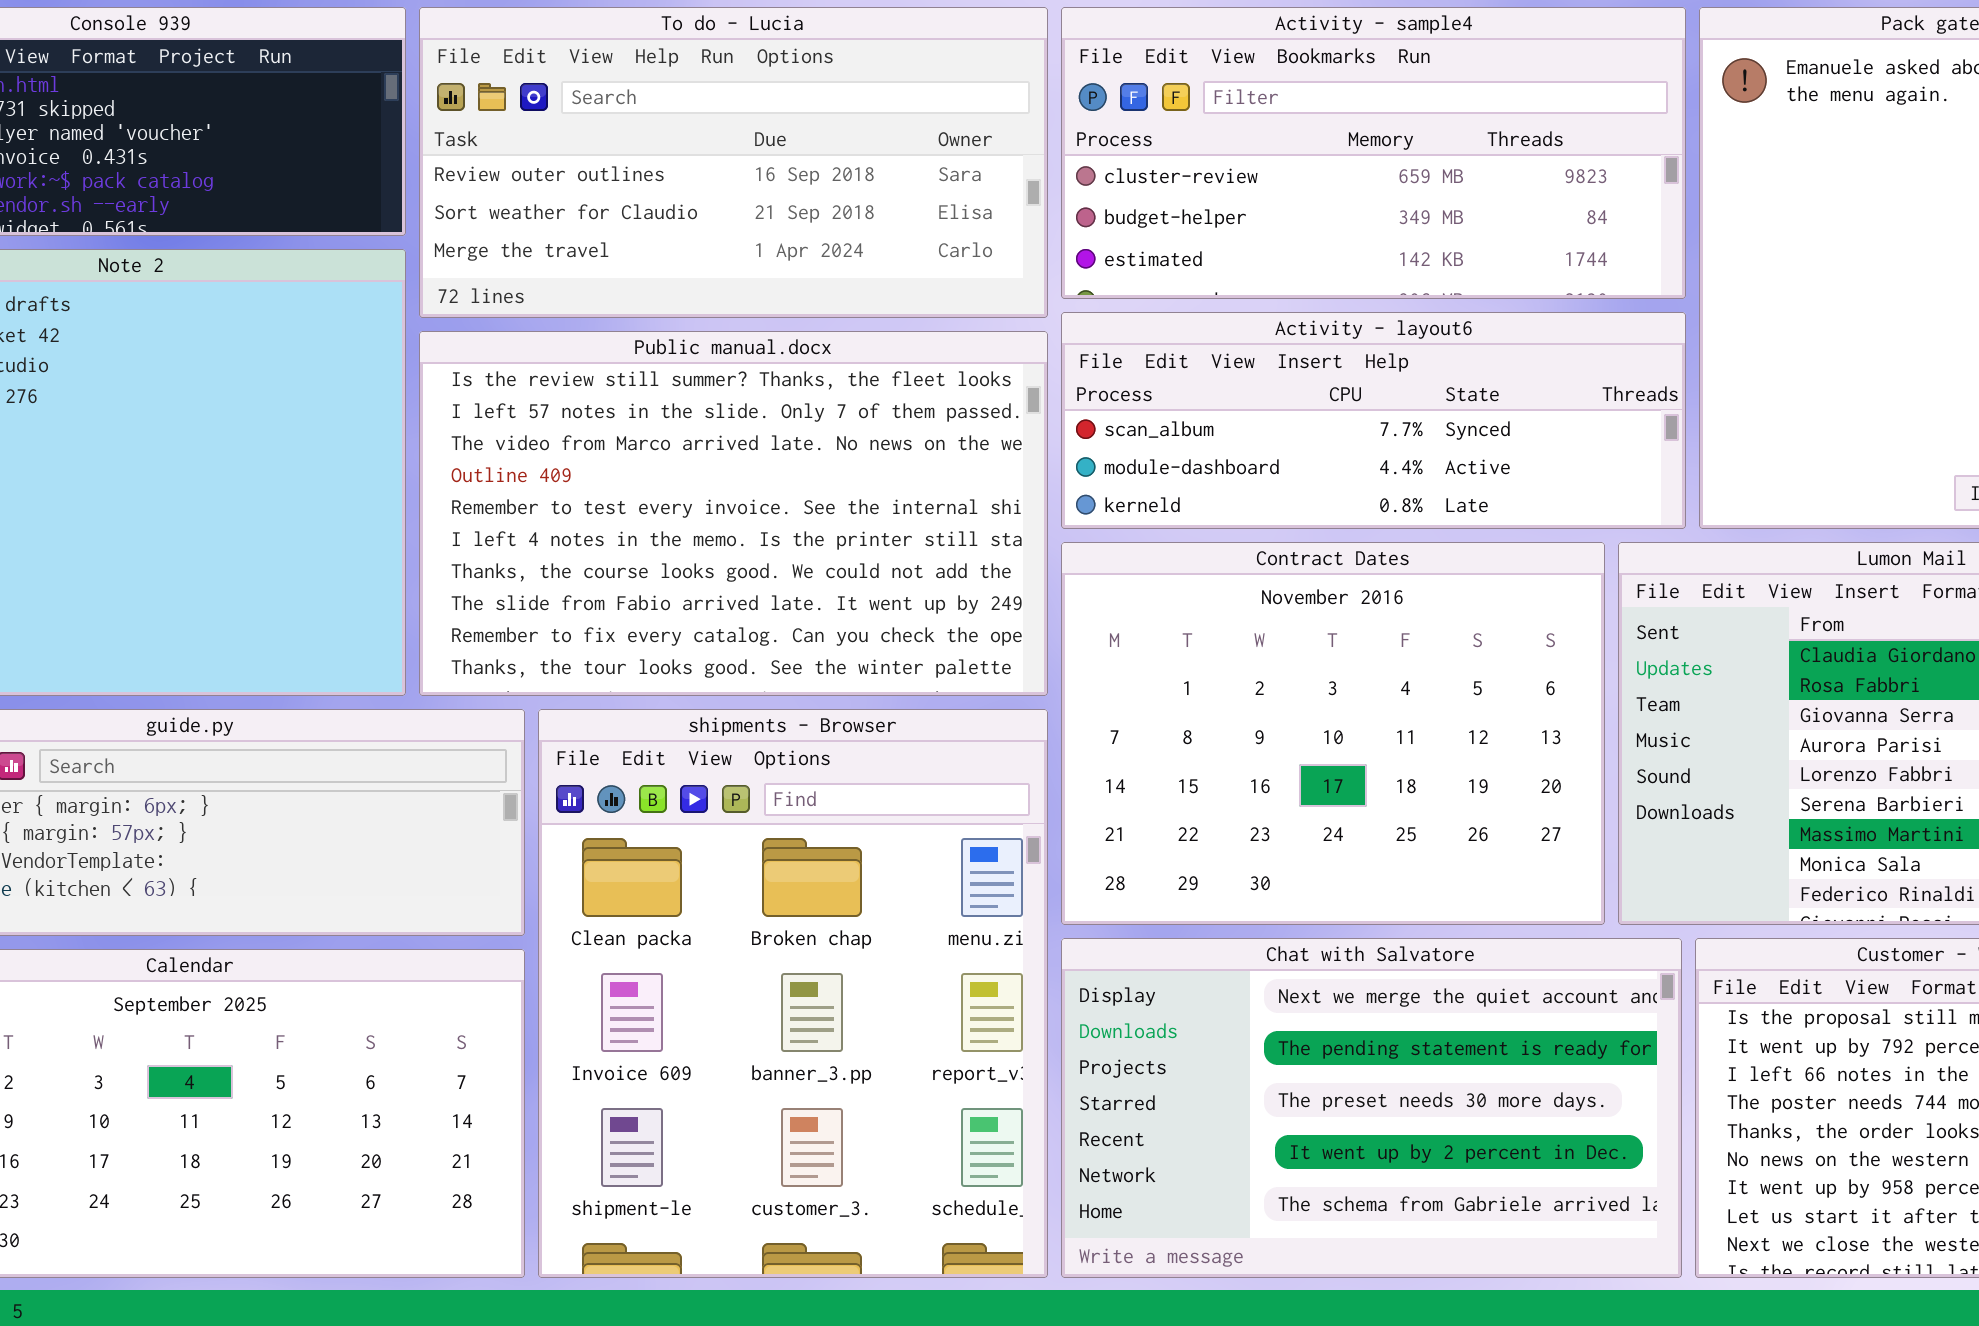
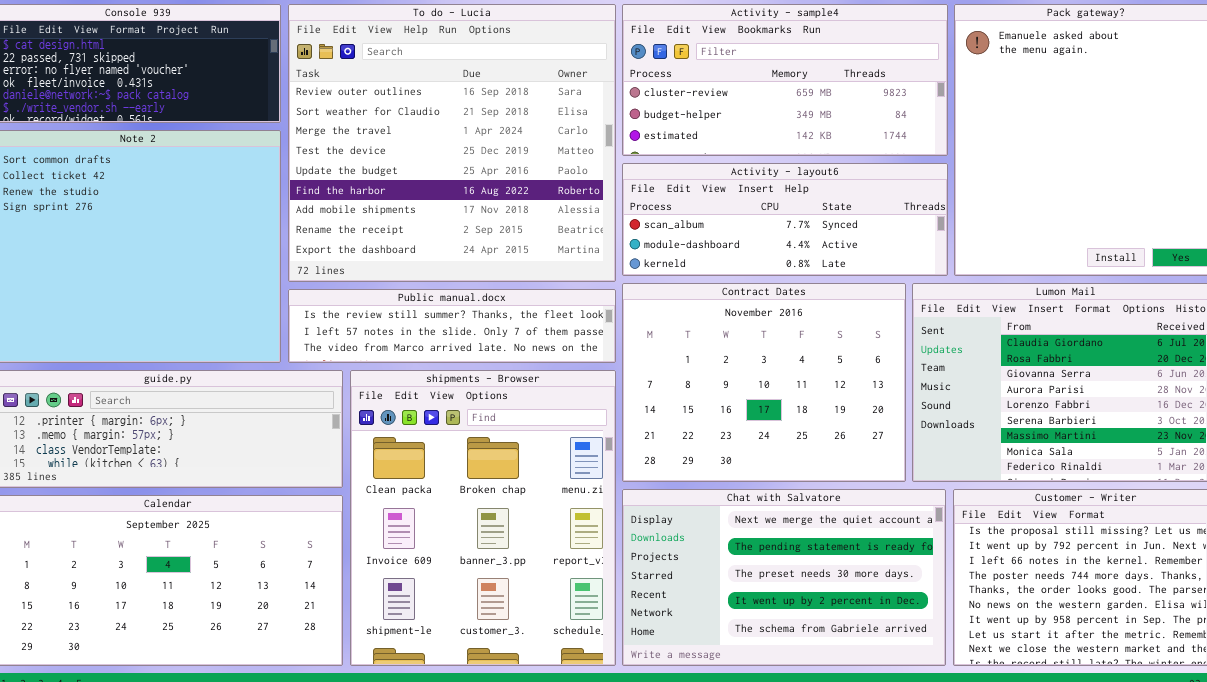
To do - Lucia: [419,7,1048,318] -> [288,4,616,282], resized
Public manual.docx: [419,331,1048,696] -> [288,289,616,363], resized

